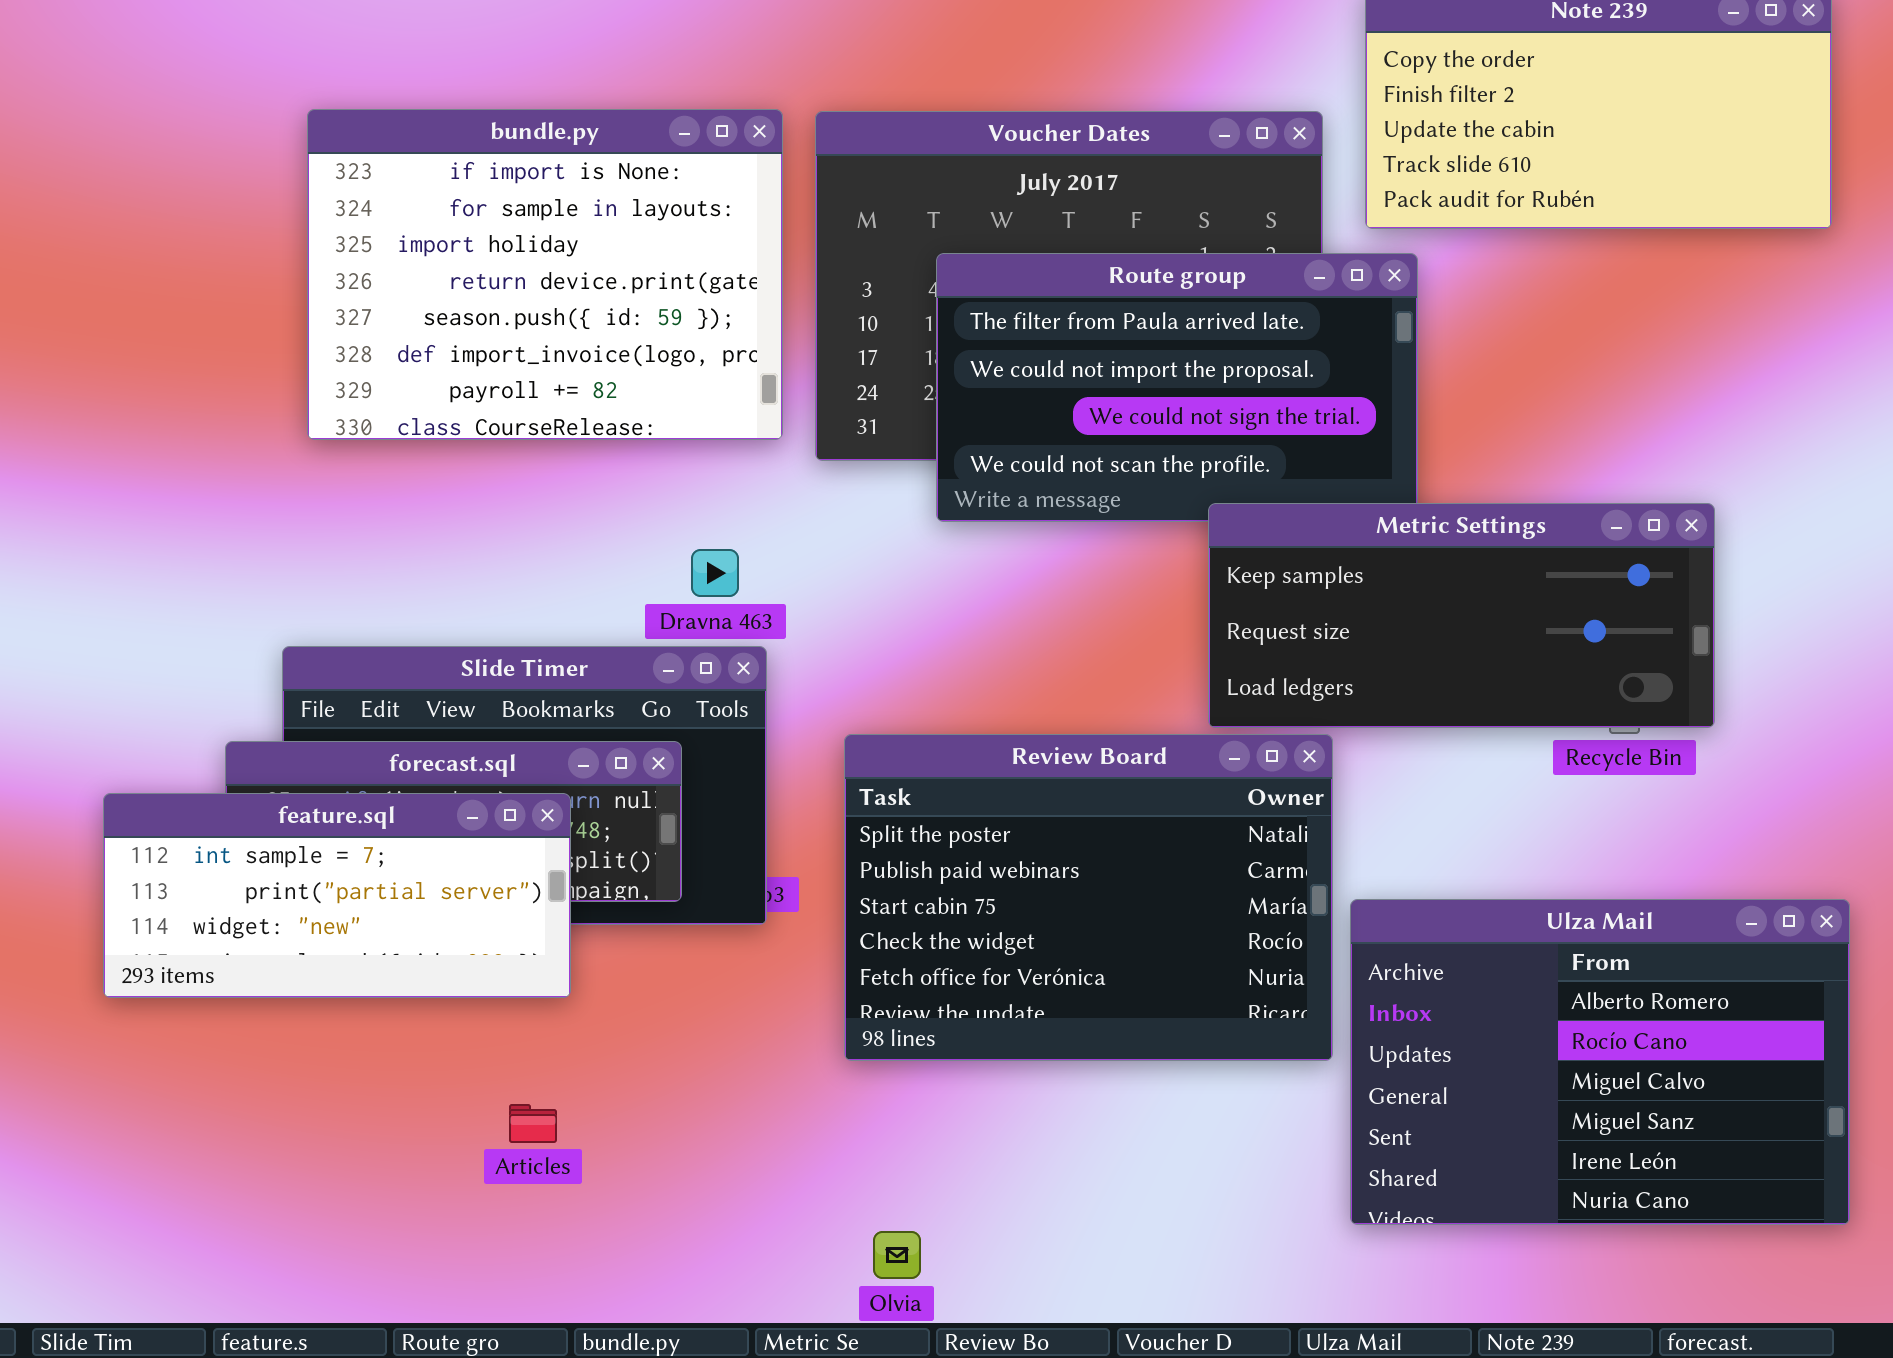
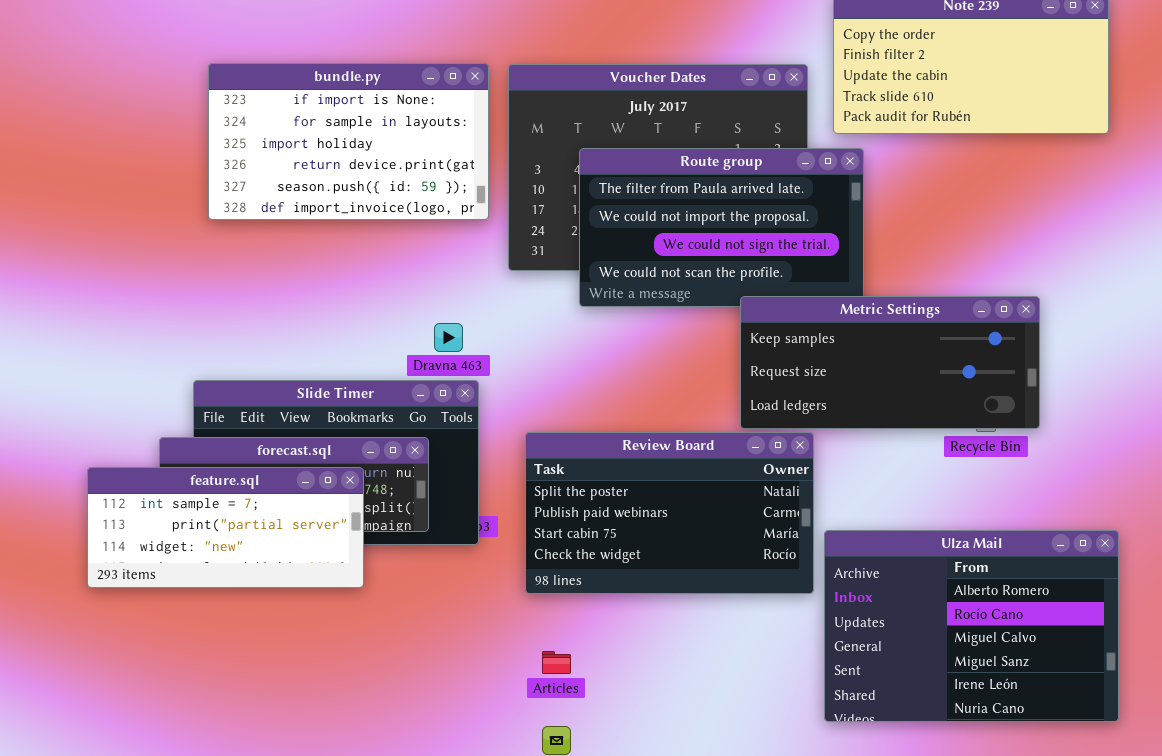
bundle.py: [307,109,783,440] -> [208,63,489,220], resized
Review Board: [844,734,1333,1061] -> [525,432,814,594], resized
Articles: [509,1104,557,1143] -> [542,651,571,674], moved

